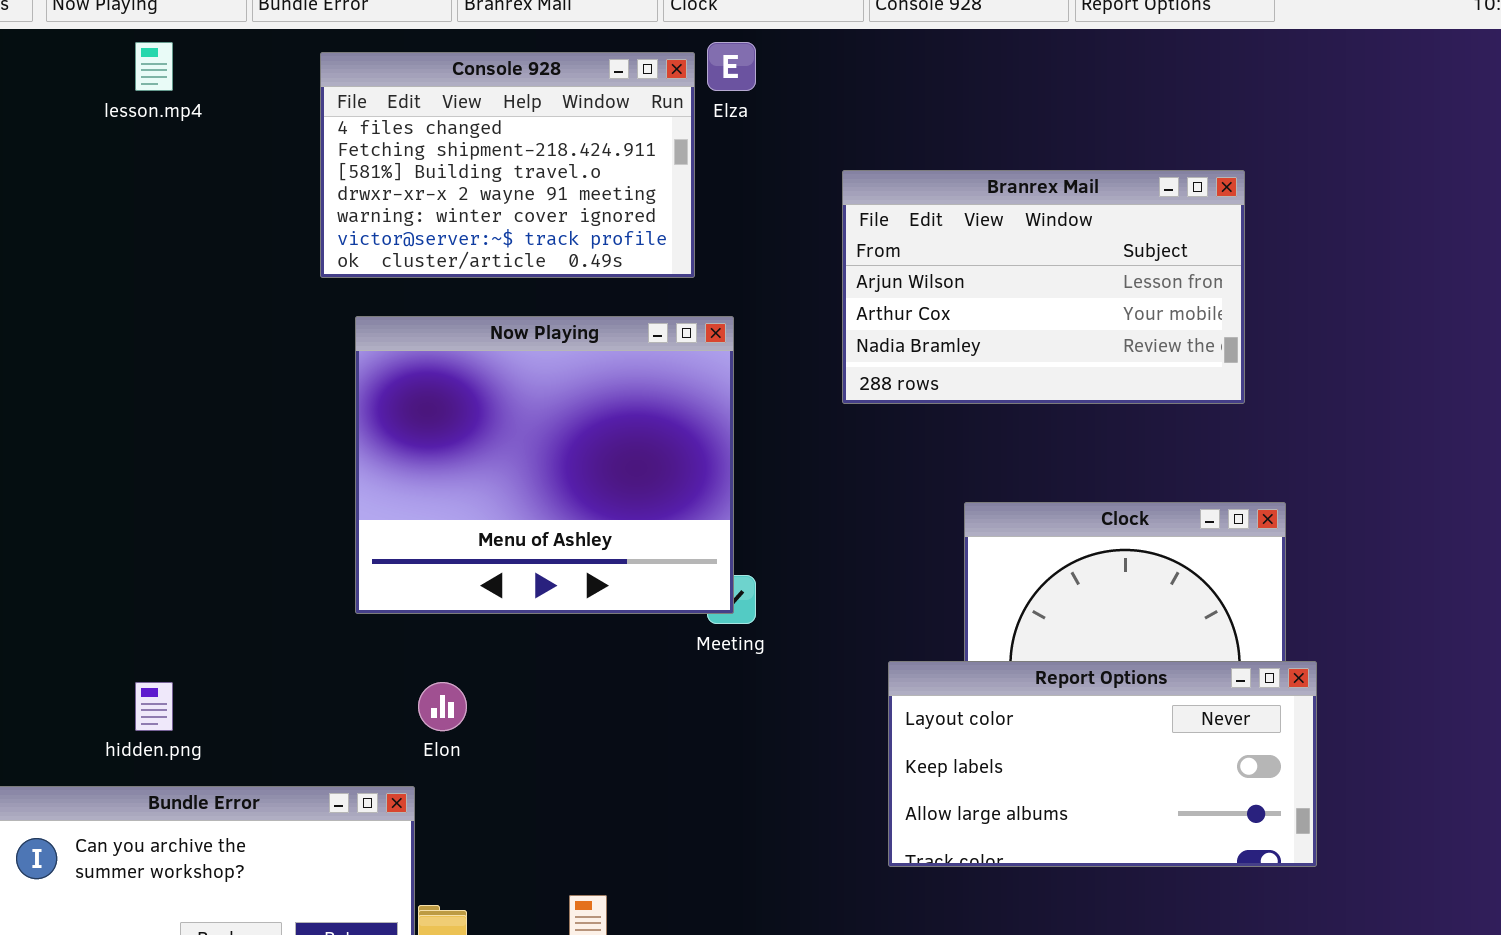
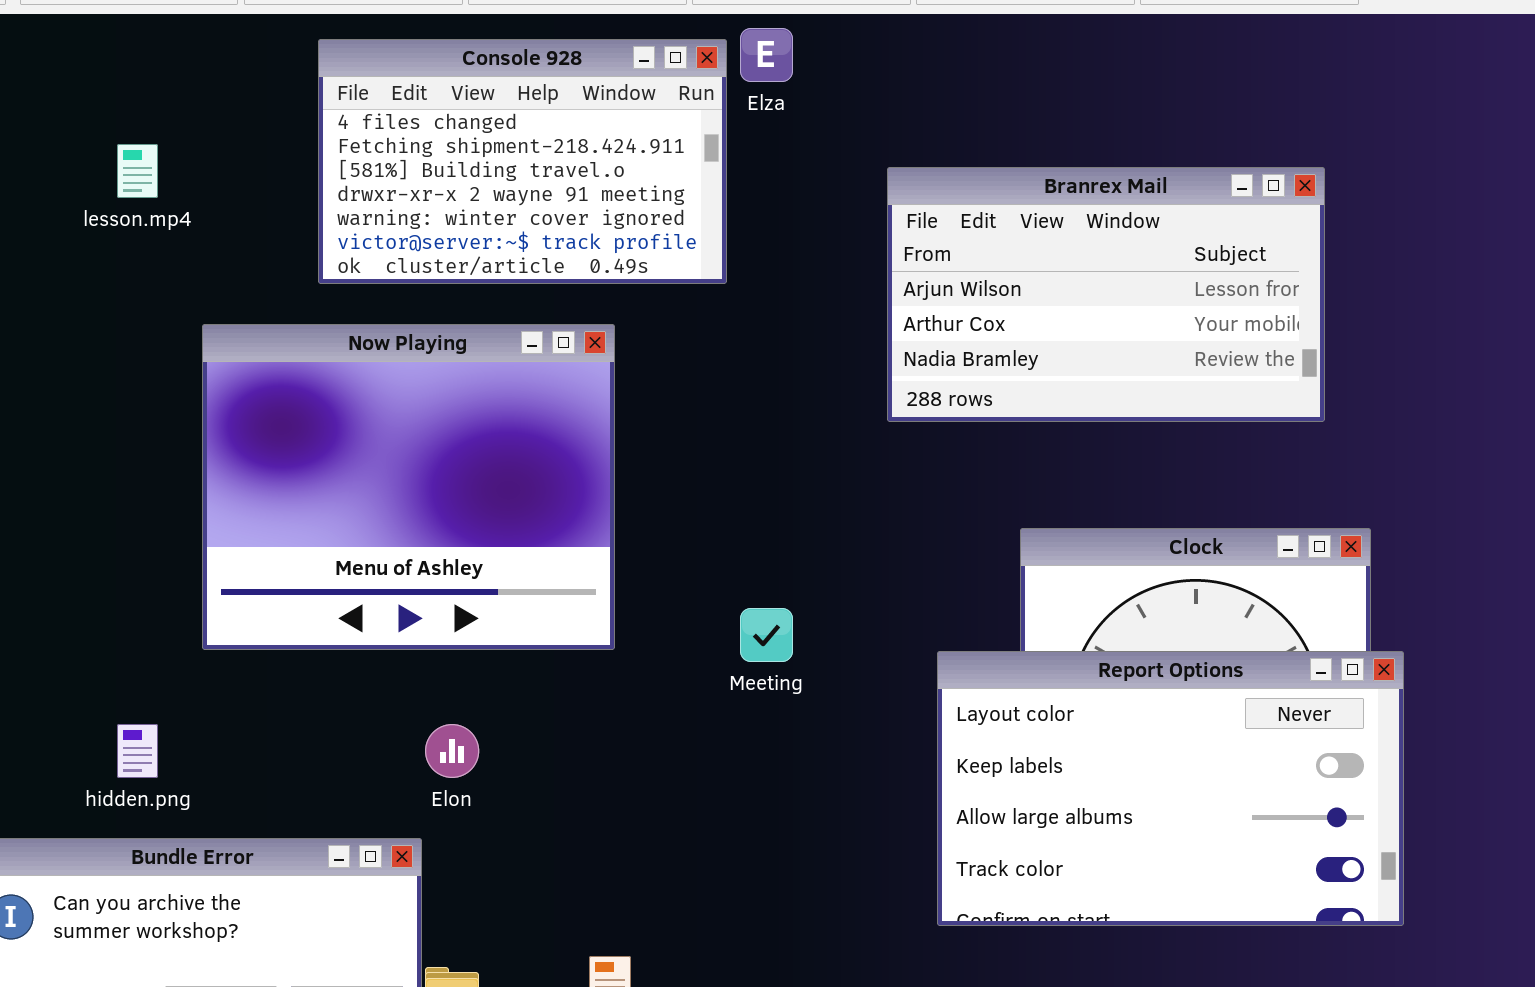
lesson.mp4: [135,42,173,91] -> [117,144,158,198], moved
Now Playing: [355,316,734,614] -> [202,324,615,650], moved
Report Options: [888,661,1317,867] -> [937,651,1404,926], resized

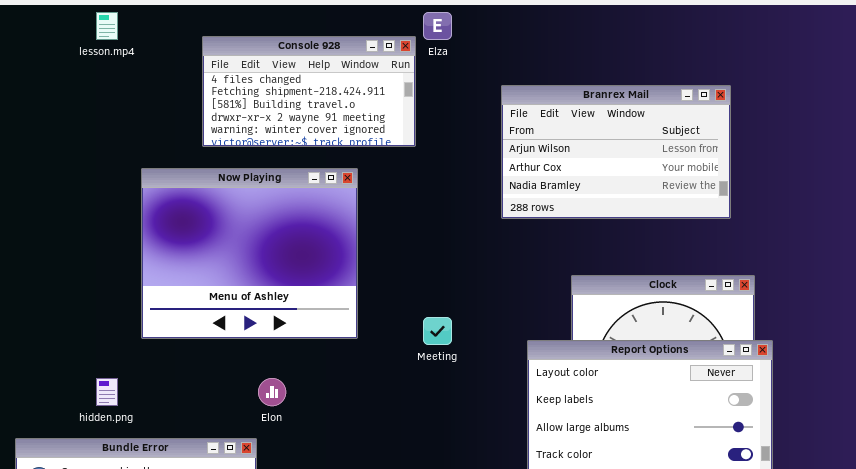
Console 928: [318,39,727,284] -> [202,36,416,147], resized
lesson.mp4: [117,144,158,198] -> [96,12,118,40], moved

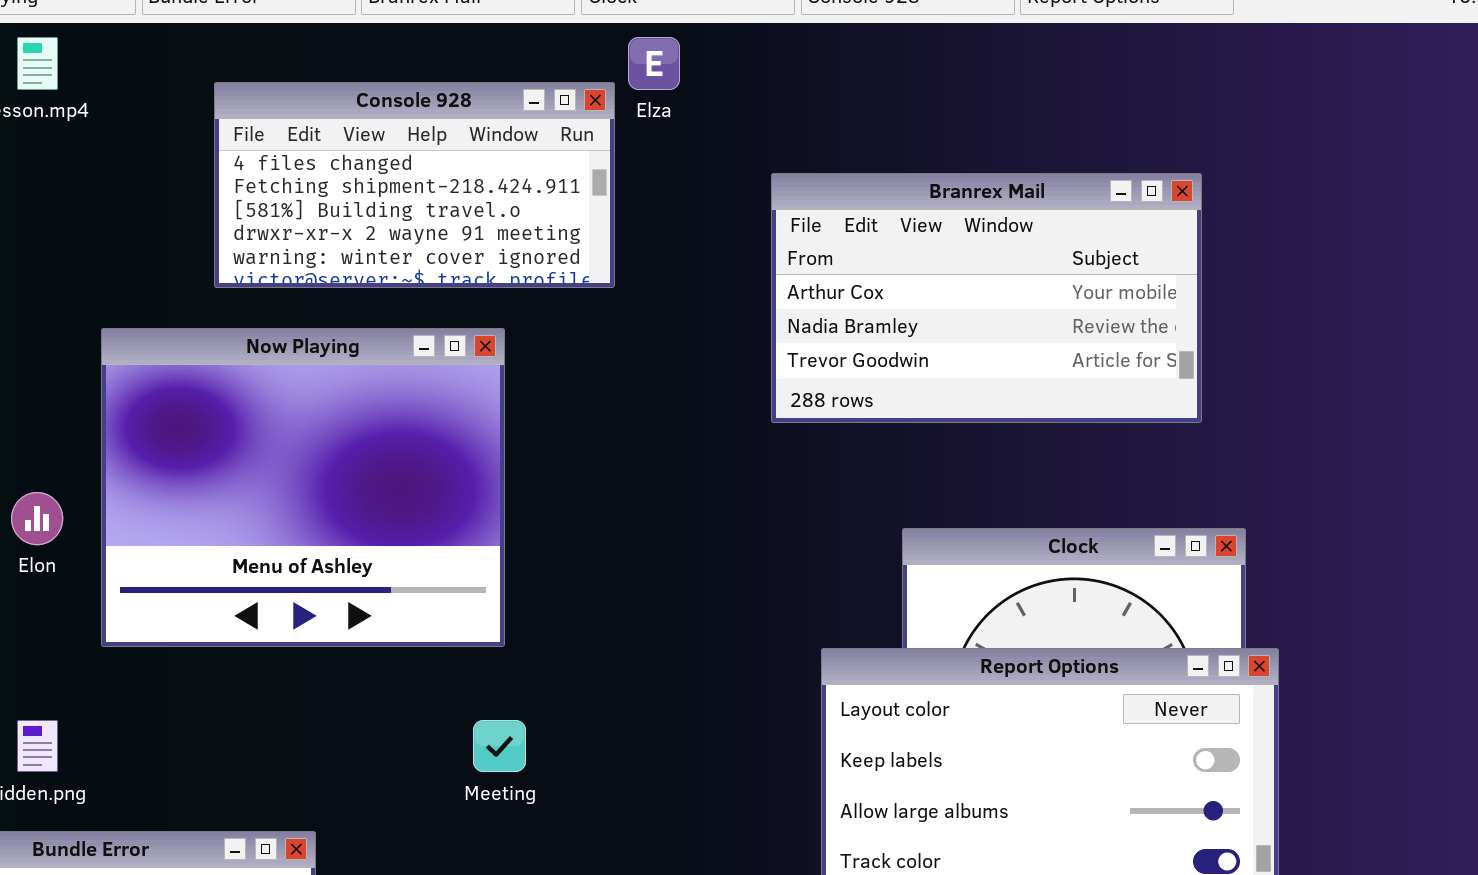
Branrex Mail: [501,85,731,219] -> [771,173,1202,423], scrolled down 1 row
Meeting: [423,317,452,345] -> [473,720,526,772], moved
Elon: [258,378,286,406] -> [11,492,63,545], moved

